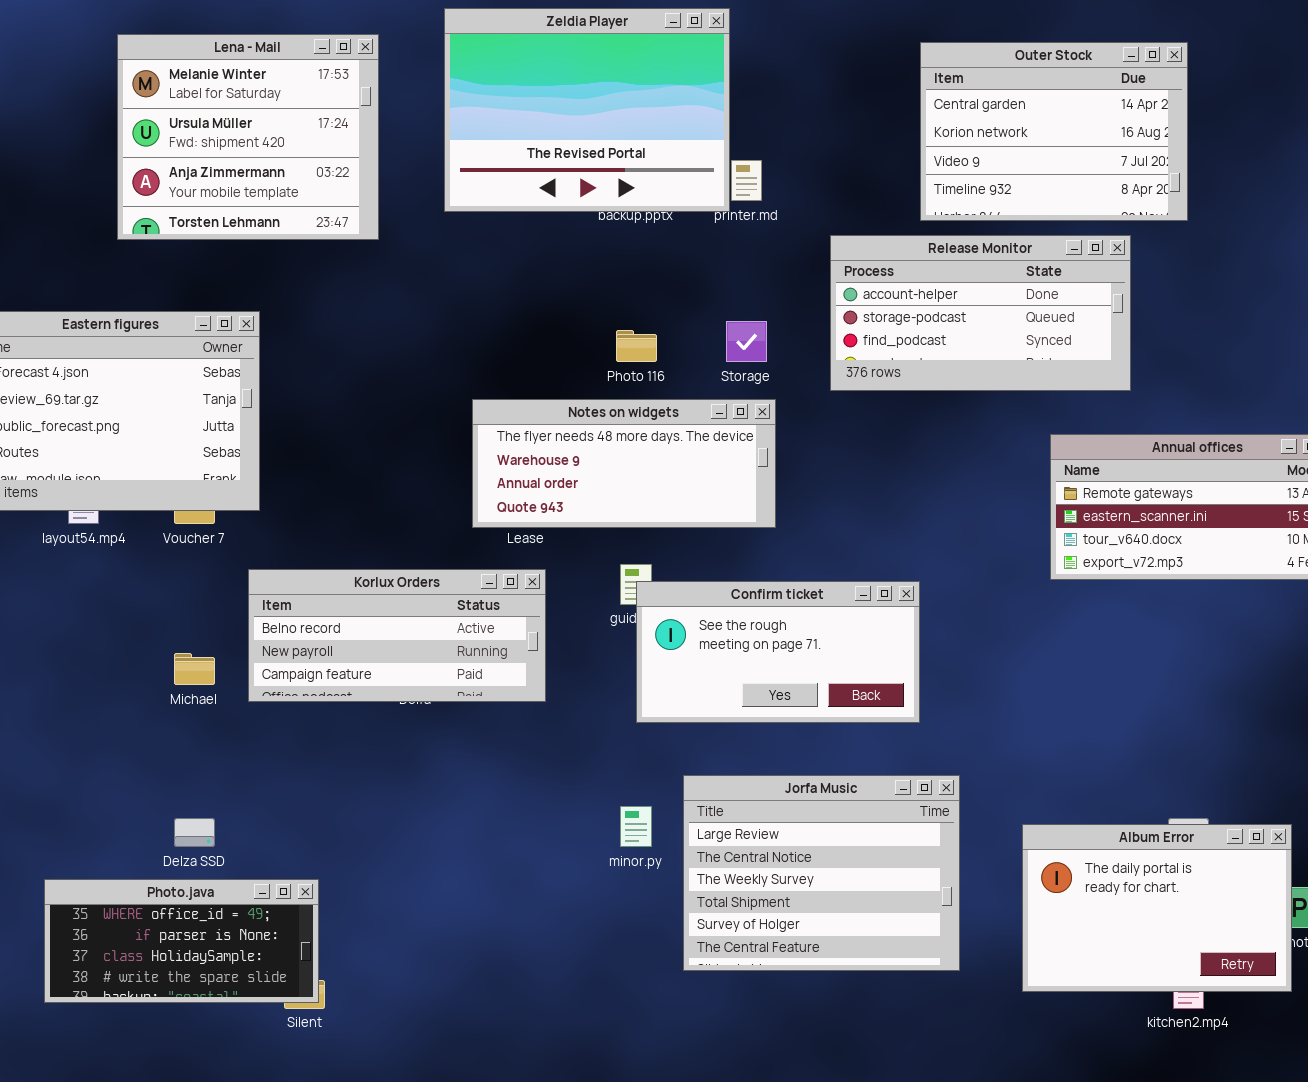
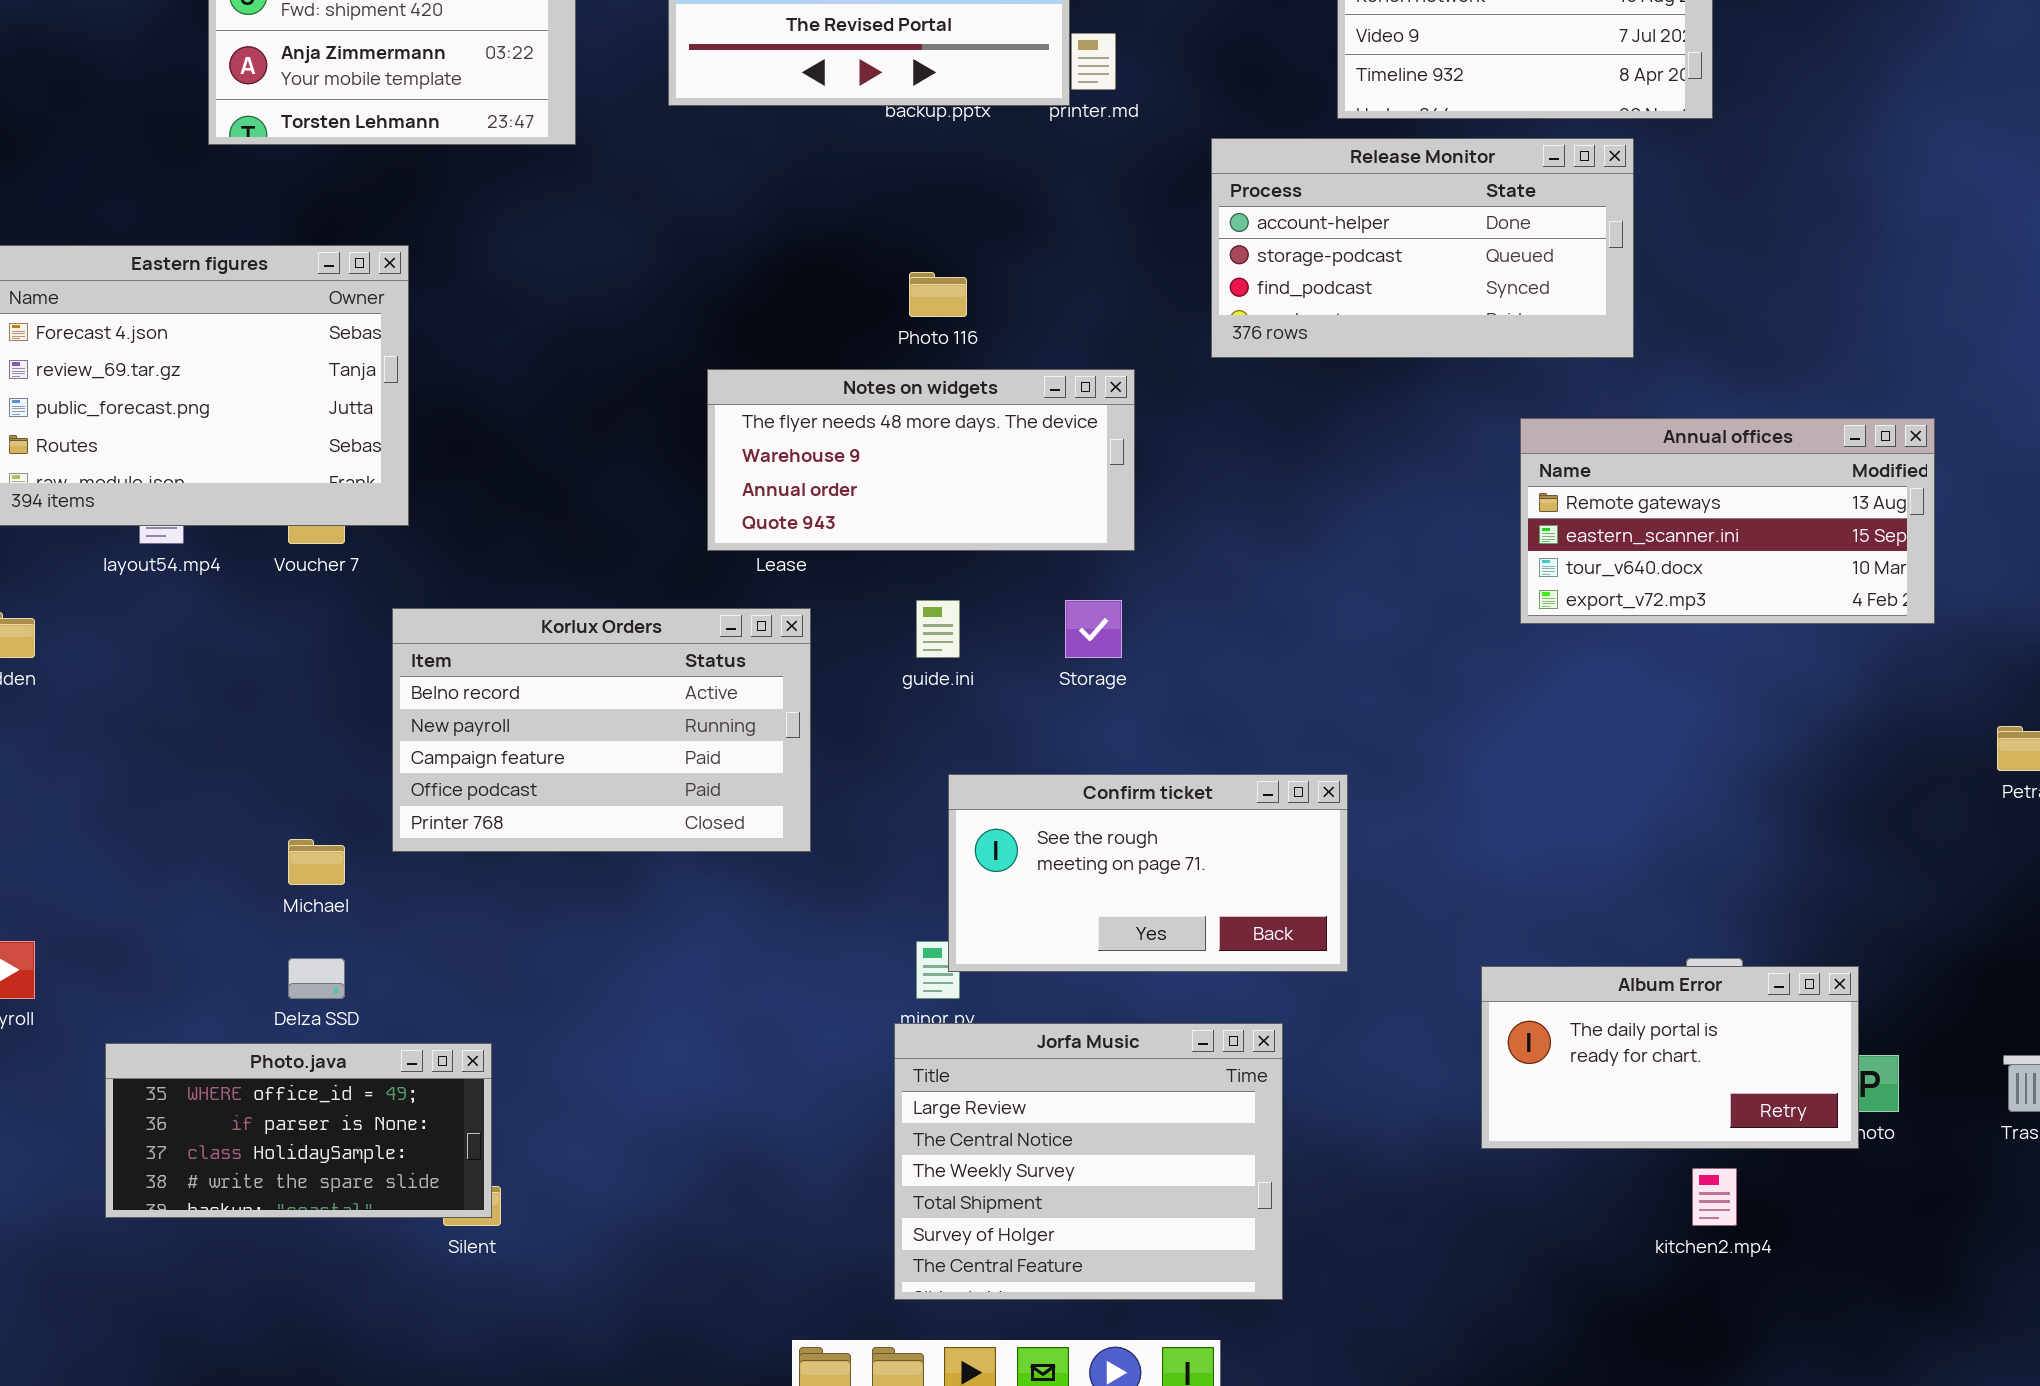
Storage: [726,321,767,362] -> [1065,600,1122,658], moved
Korlux Orders: [248,569,546,702] -> [392,608,811,852], resized
Confirm ticket: [636,581,920,723] -> [948,774,1348,972], moved
Michael: [174,653,215,685] -> [288,839,345,885], moved
Jorfa Music: [683,775,960,971] -> [894,1023,1283,1300], moved
Album Error: [1022,824,1292,992] -> [1481,966,1859,1149], resized

